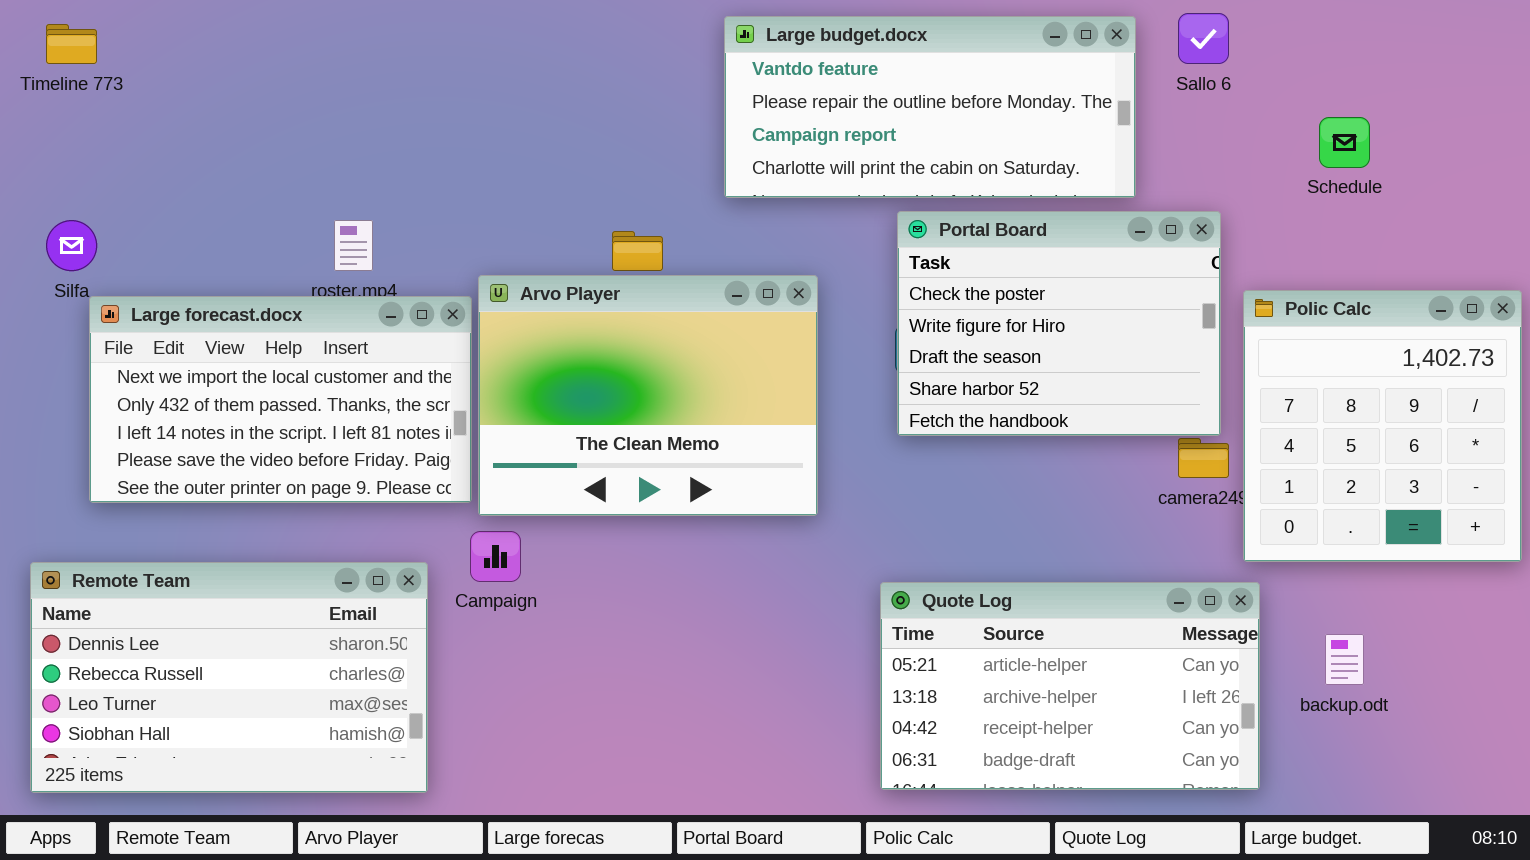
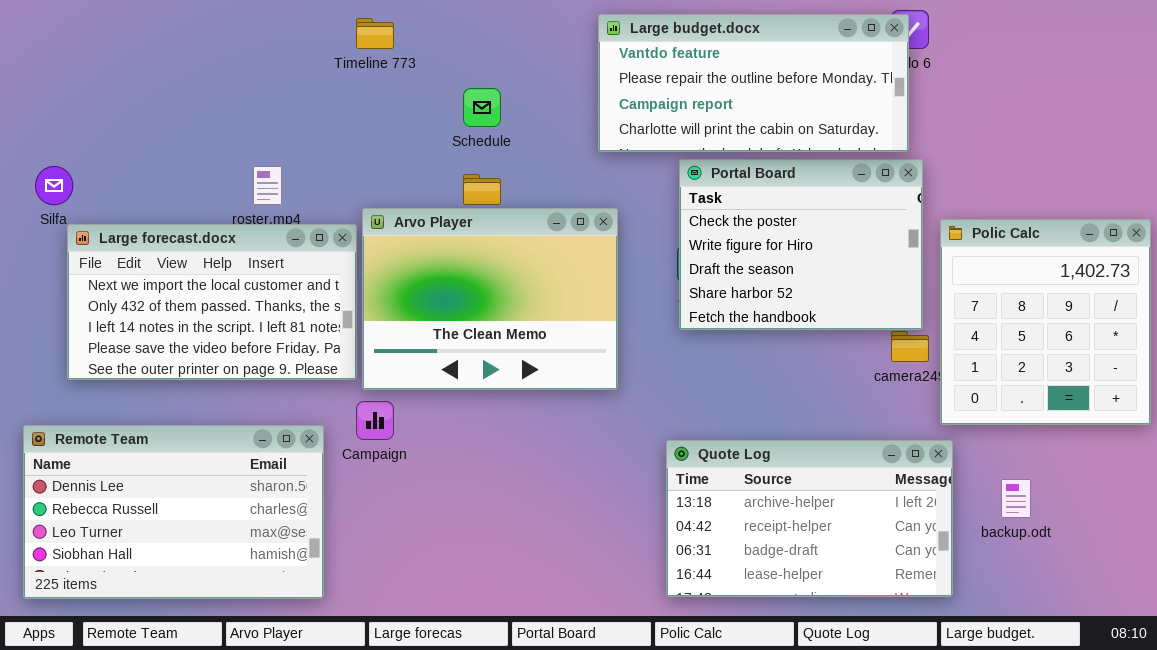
Large budget.docx: [724,16,1136,198] -> [598,14,909,152], moved
Timeline 773: [46,24,97,64] -> [356,18,394,49], moved
Schedule: [1319,117,1370,168] -> [463,88,501,127], moved
Quote Log: [880,582,1260,790] -> [666,440,953,597], scrolled down 1 row

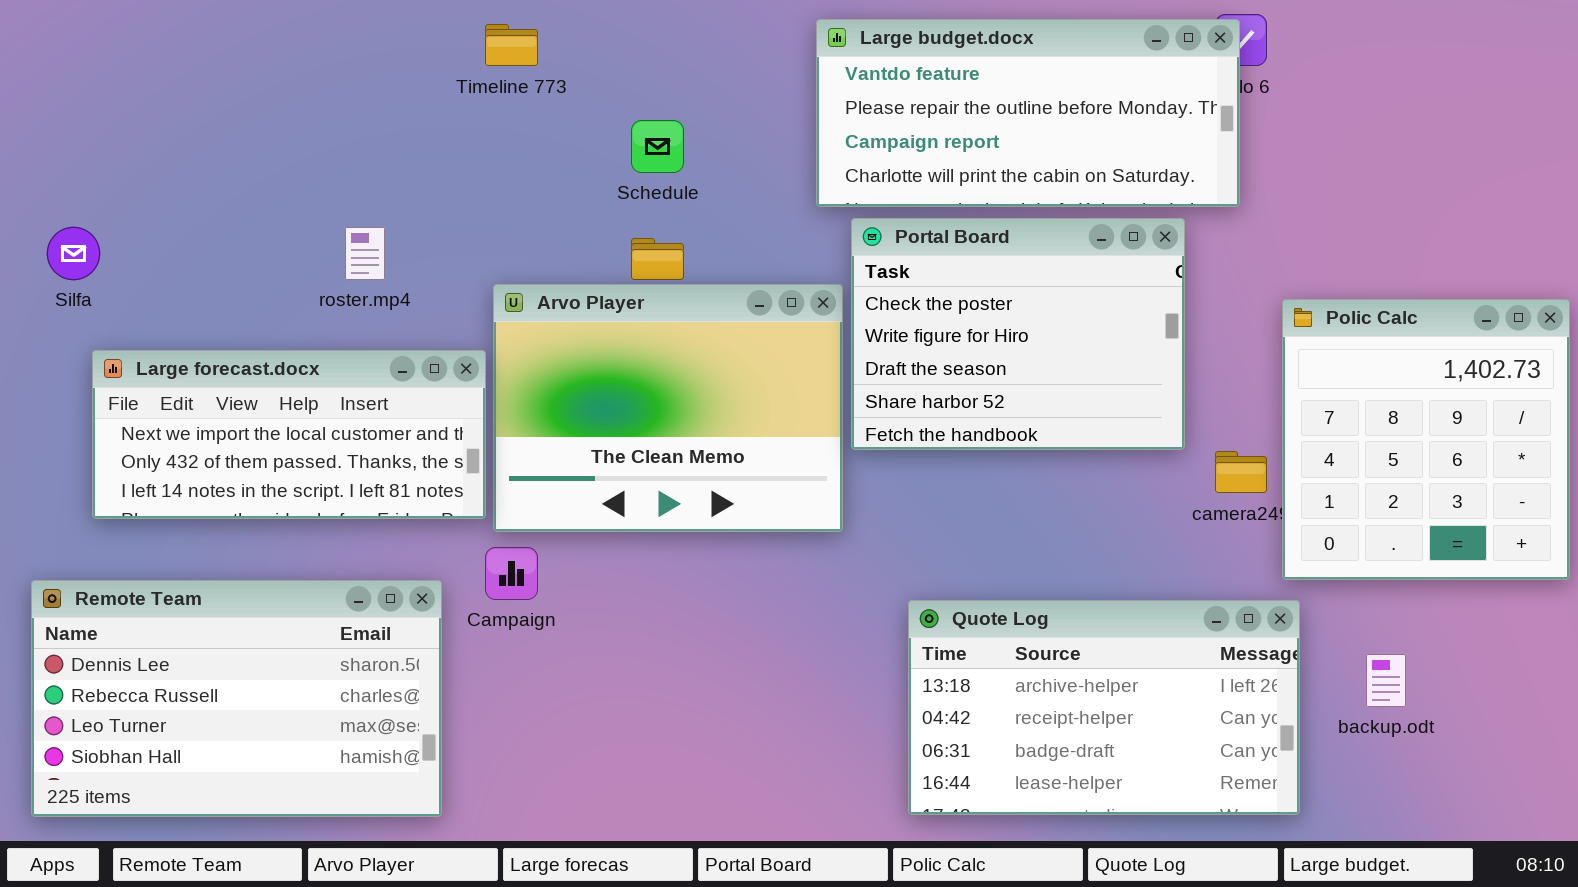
Portal Board: [679,159,923,330] -> [851,218,1185,450], moved
Large forecast.docx: [67,224,357,380] -> [92,350,486,519], resized

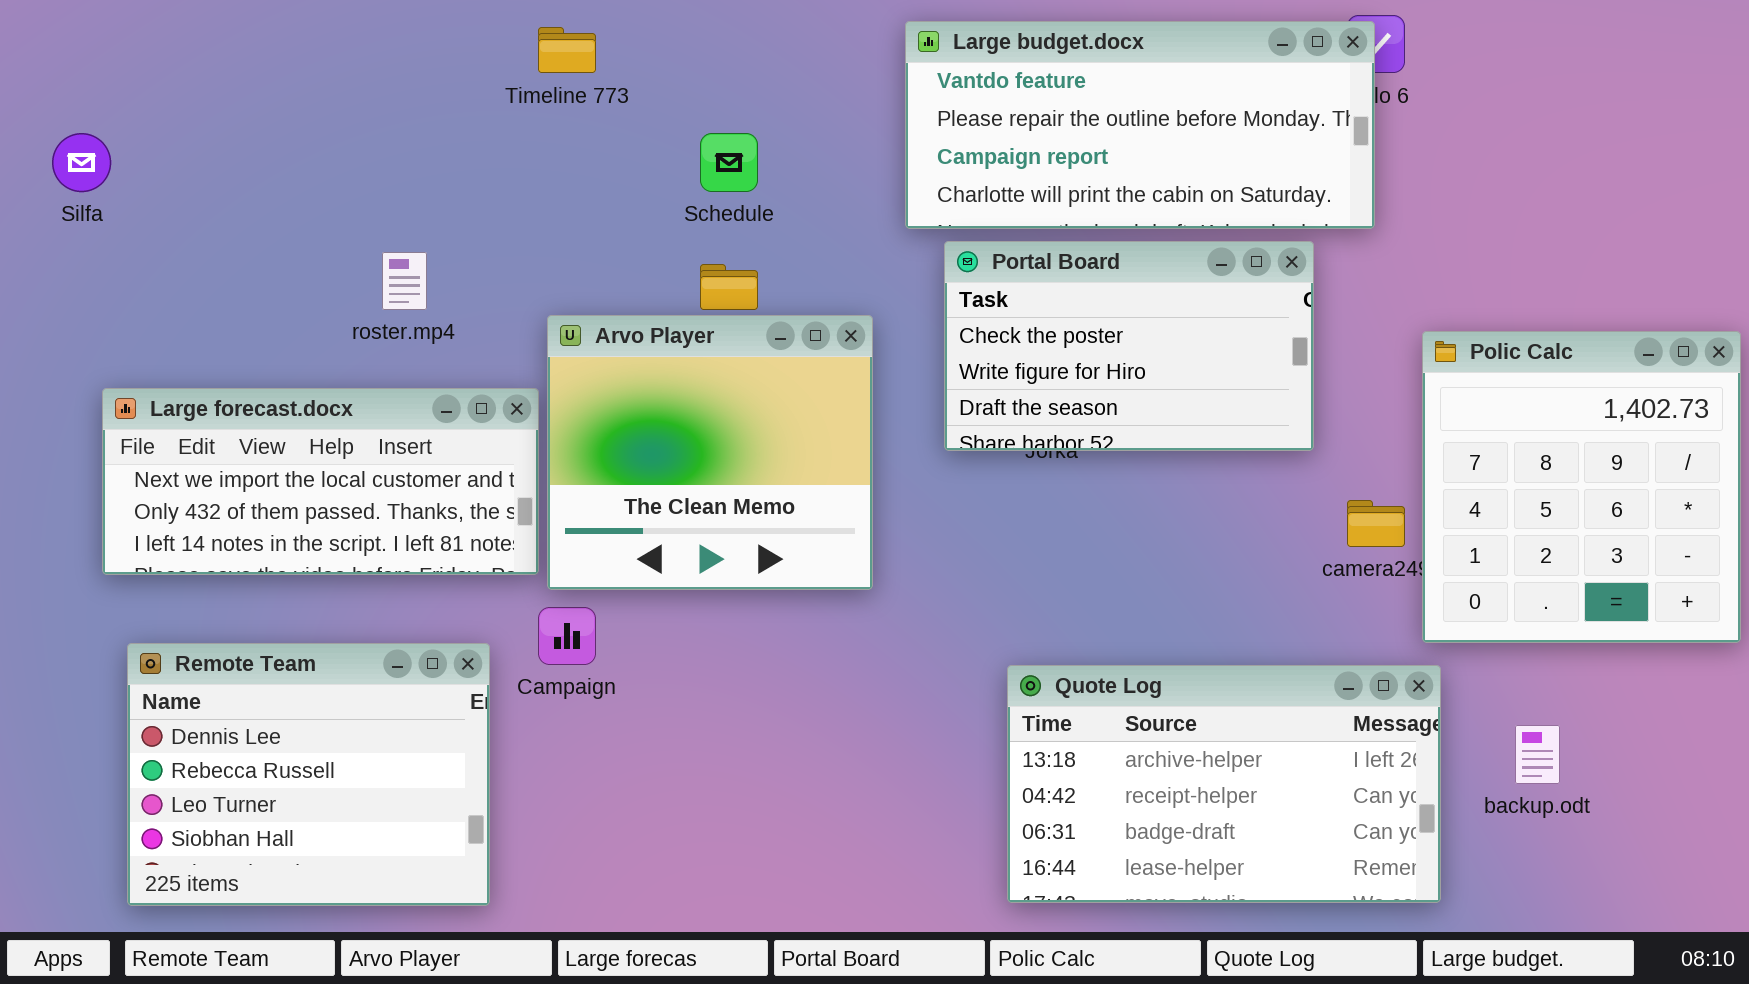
Portal Board: [851,218,1185,450] -> [944,241,1314,451], resized
Silfa: [47,227,100,280] -> [52,133,111,192], moved
Arvo Player: [493,284,843,532] -> [547,315,873,590], resized
Remote Team: [31,580,442,817] -> [127,643,490,906], resized

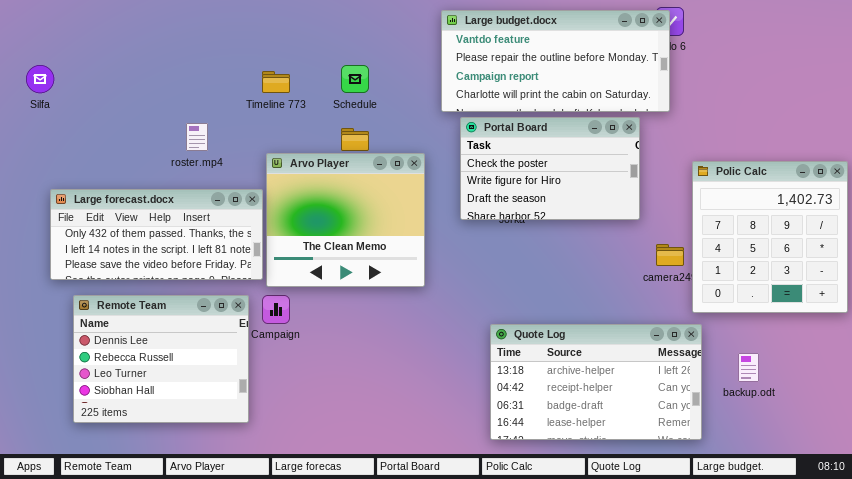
Timeline 773: [538,27,596,73] -> [262,71,290,93], moved
Large forecast.docx: [102,388,539,575] -> [50,189,263,280], scrolled down 1 row
Remote Team: [127,643,490,906] -> [73,295,249,423], moved

